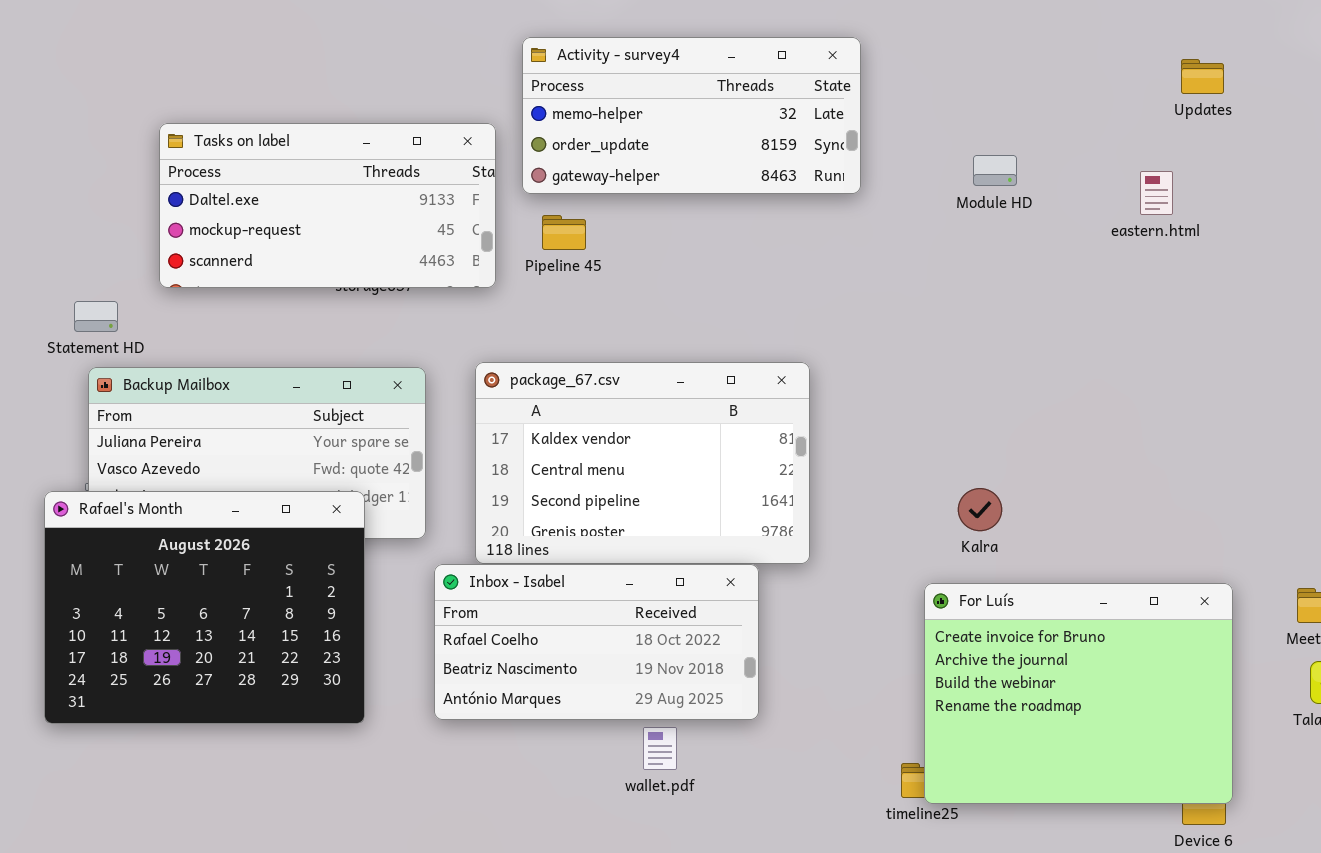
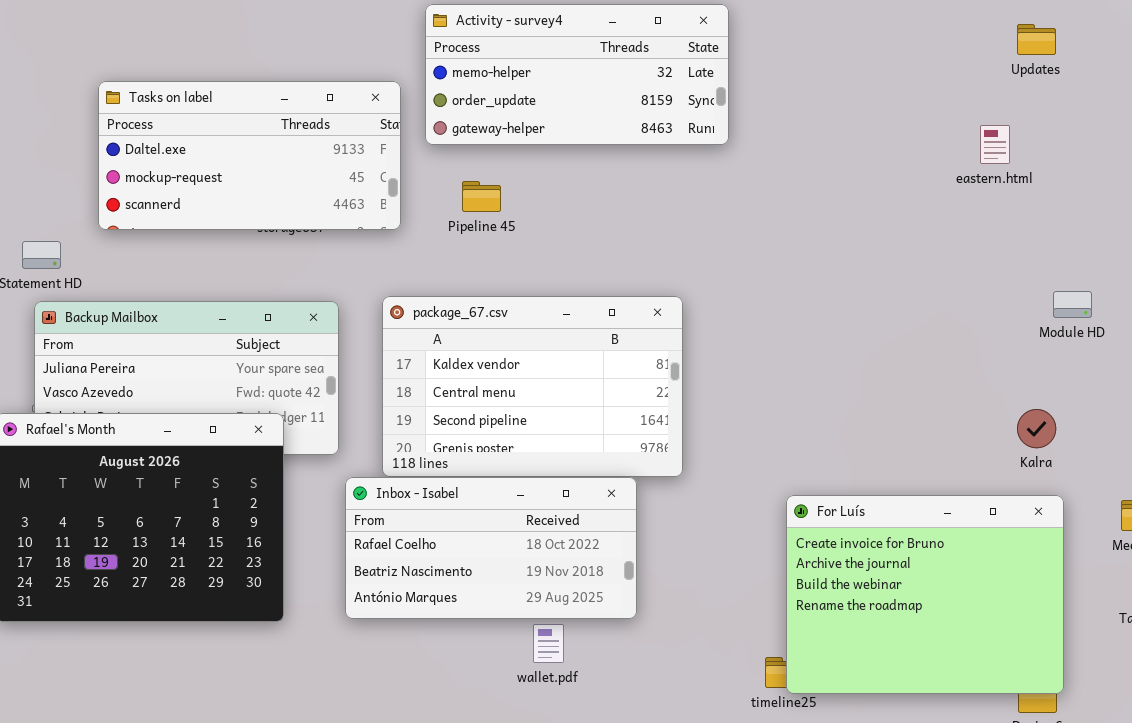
Module HD: [973,155,1017,186] -> [1053,291,1092,318], moved
Pipeline 45: [542,215,586,250] -> [462,181,501,212], moved
Kalra: [958,488,1002,531] -> [1017,409,1056,448], moved

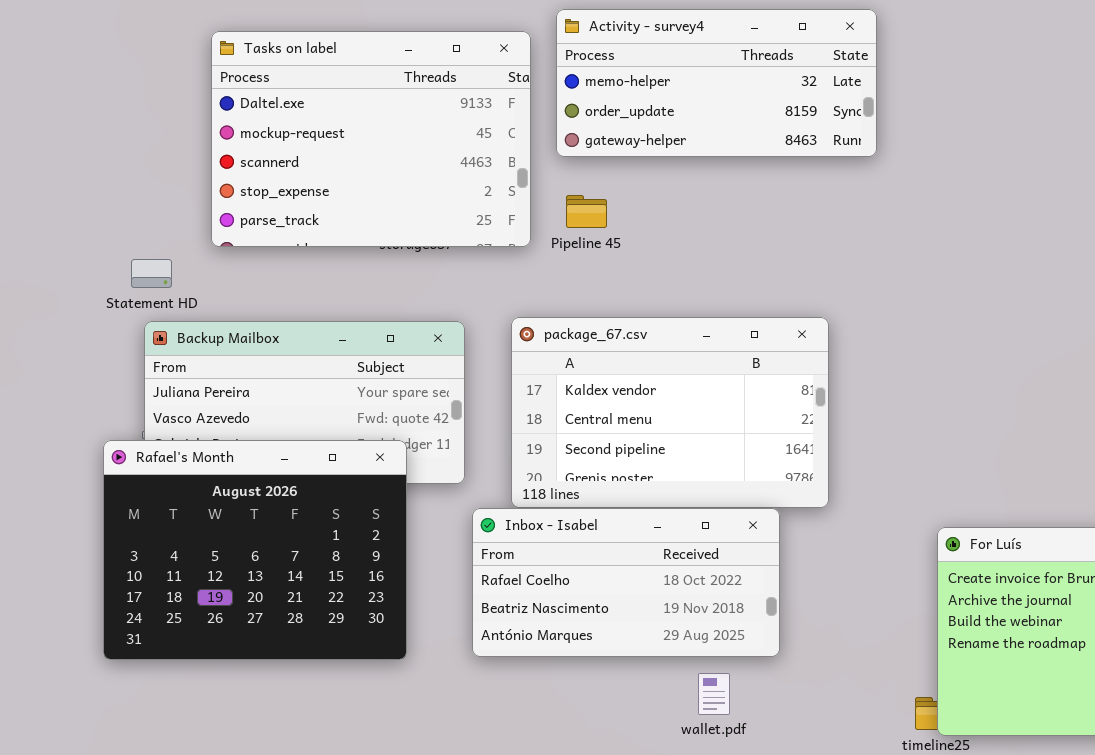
Tasks on label: [98,81,401,230] -> [211,31,531,247], resized
Pipeline 45: [462,181,501,212] -> [566,195,607,228], moved
wallet.pdf: [533,624,564,663] -> [698,673,730,715], moved

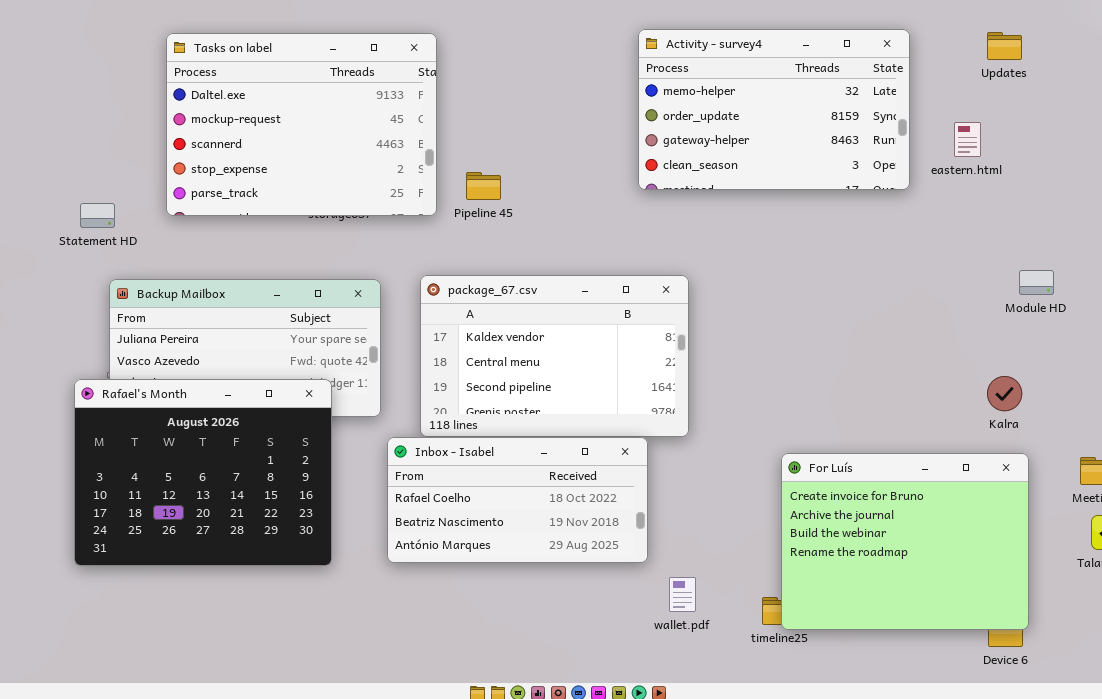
Activity - survey4: [556,9,877,157] -> [638,29,910,190], moved, resized
Statement HD: [131,259,172,288] -> [80,203,115,228], moved
wallet.pdf: [698,673,730,715] -> [669,577,696,612], moved

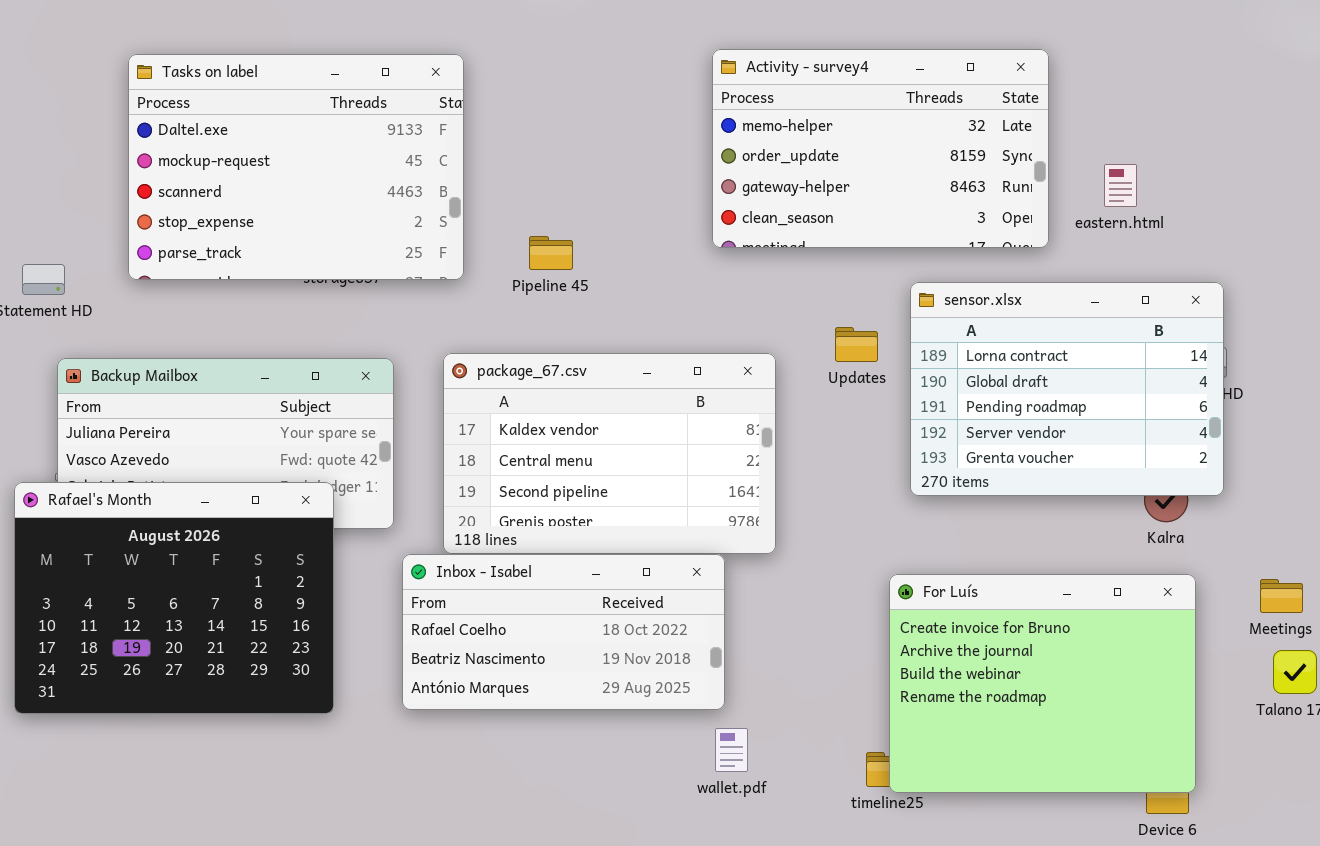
Updates: [987,32,1022,60] -> [835,327,878,362], moved
Pipeline 45: [466,172,501,200] -> [529,236,573,270], moved
sensor.xlsx: none -> [910,282,1224,496], opened
wallet.pdf: [669,577,696,612] -> [715,728,748,772], moved

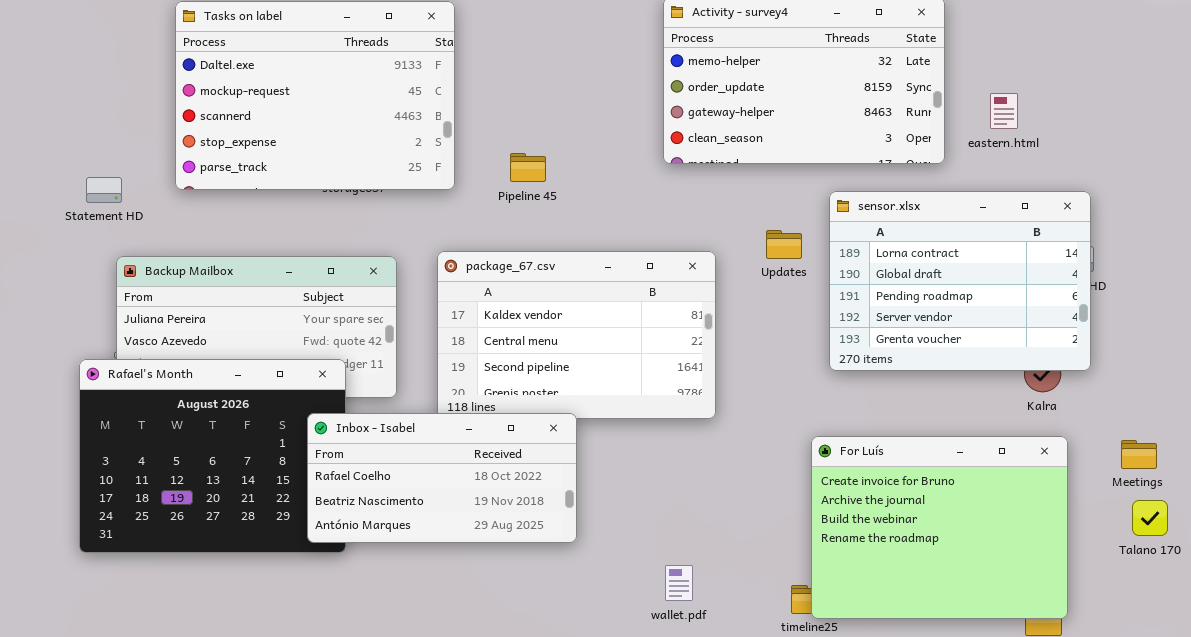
Inbox - Isabel: [402,554,725,710] -> [307,413,577,543], moved

